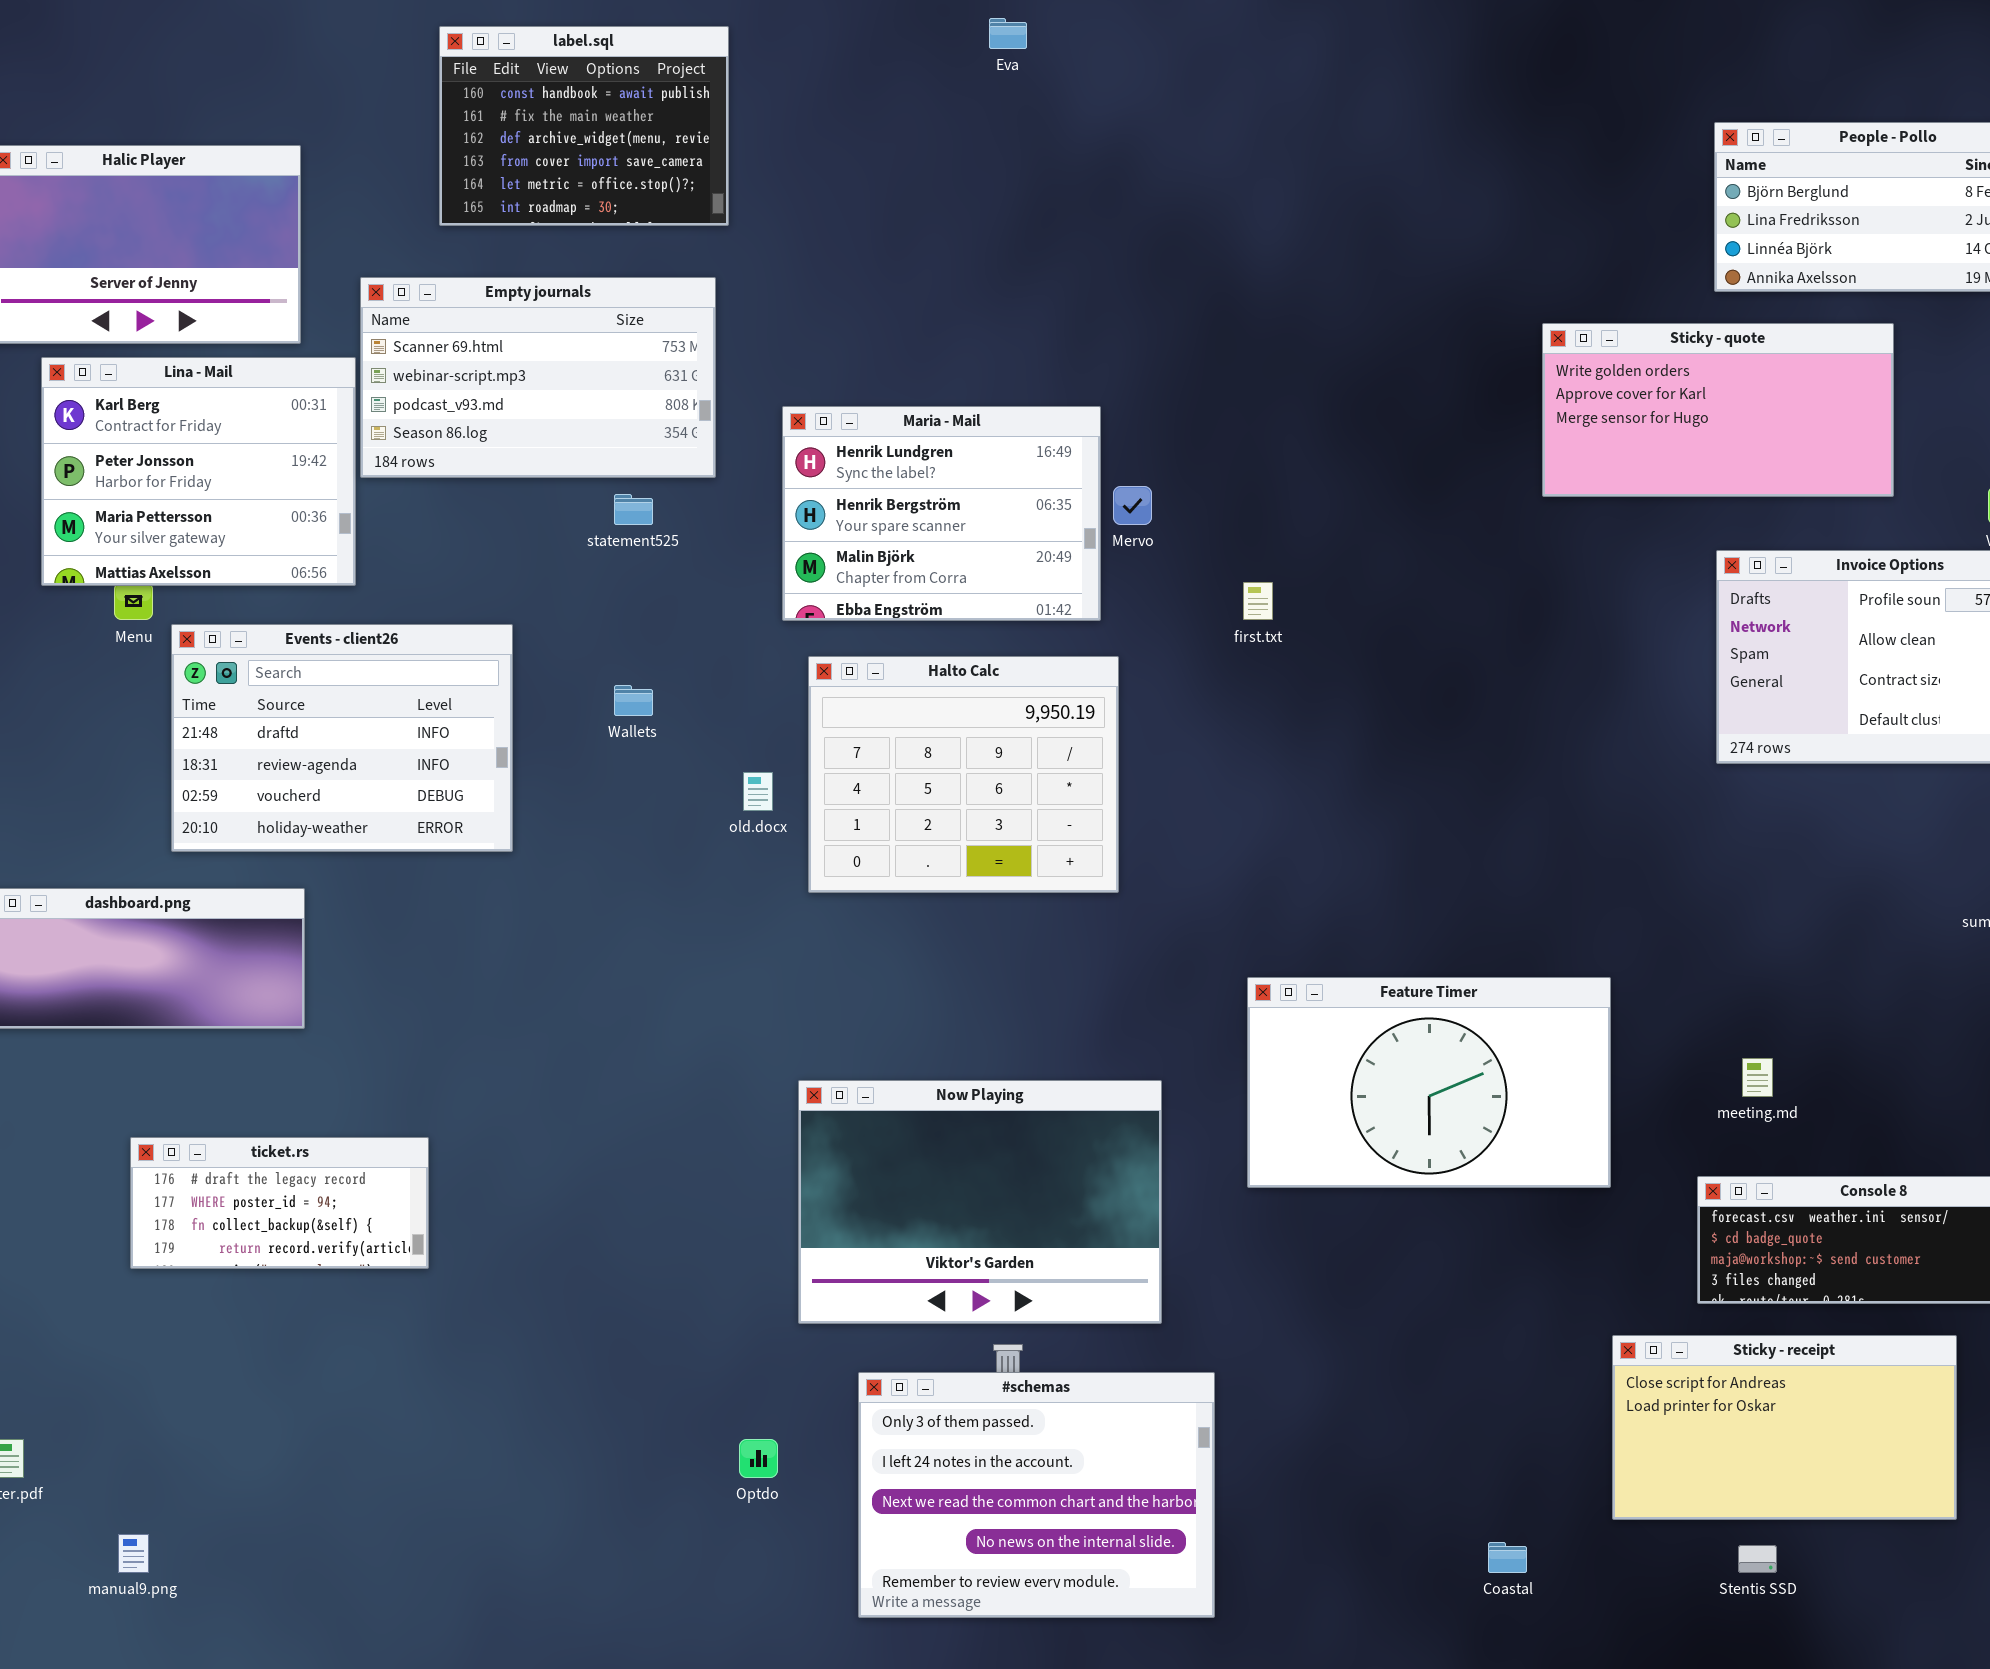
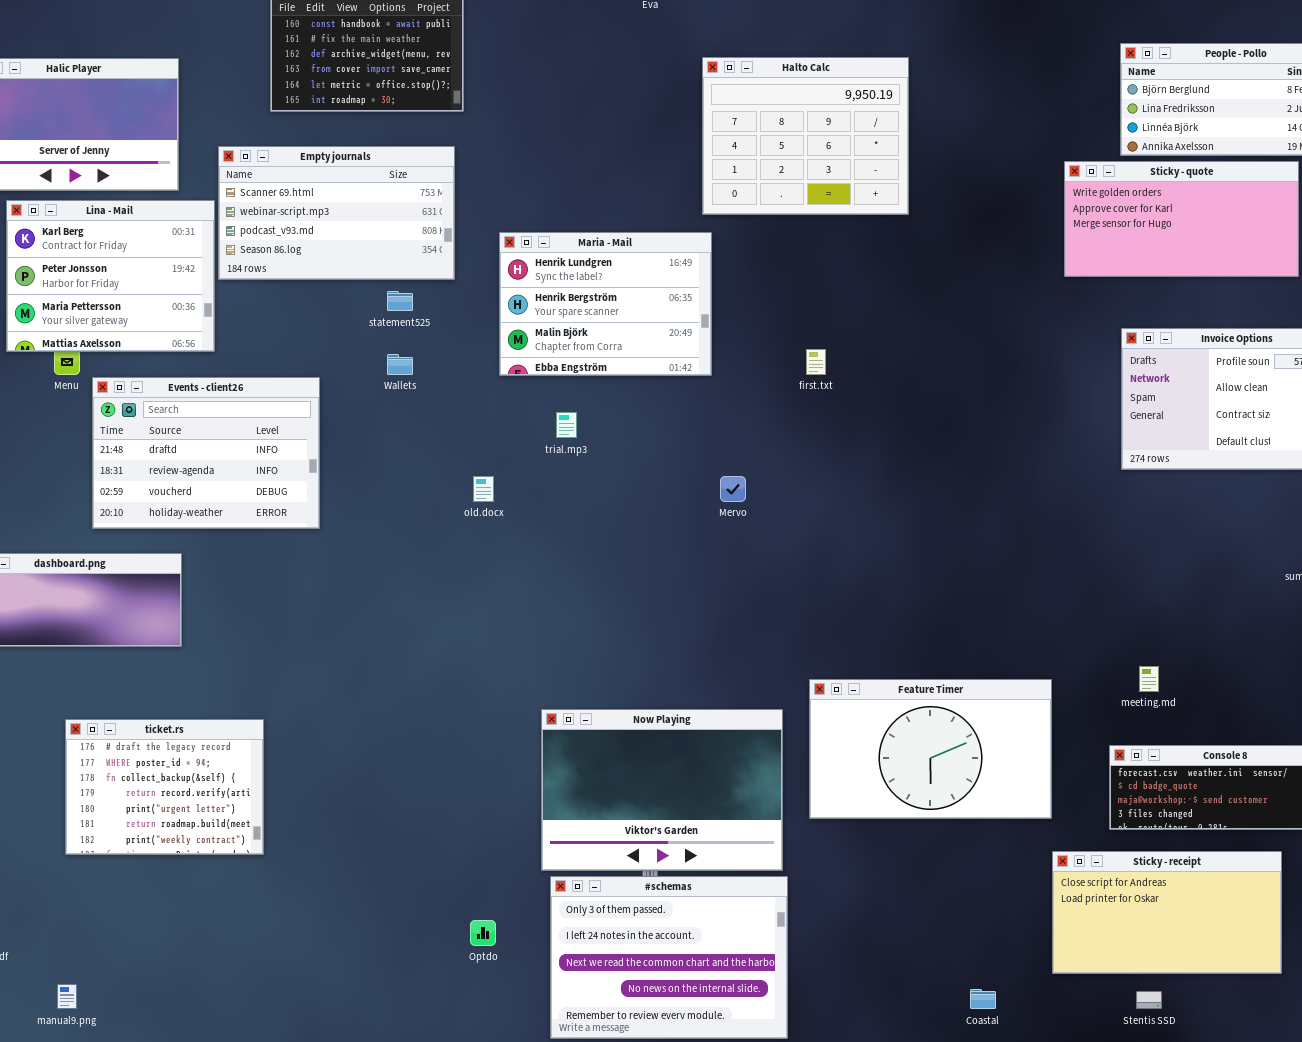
Sticky - quote: [1542,323,1894,497] -> [1064,161,1299,277], moved
Mervo: [1113,486,1152,525] -> [720,476,746,502], moved
Halto Calc: [808,656,1119,893] -> [702,57,909,215], moved
Wallets: [614,685,653,716] -> [387,354,413,375], moved
Feature Timer: [1247,977,1611,1188] -> [809,679,1052,819], moved
Now Playing: [798,1080,1162,1324] -> [541,709,783,871], moved
ticket.rs: [130,1137,429,1269] -> [65,719,264,855], resized

